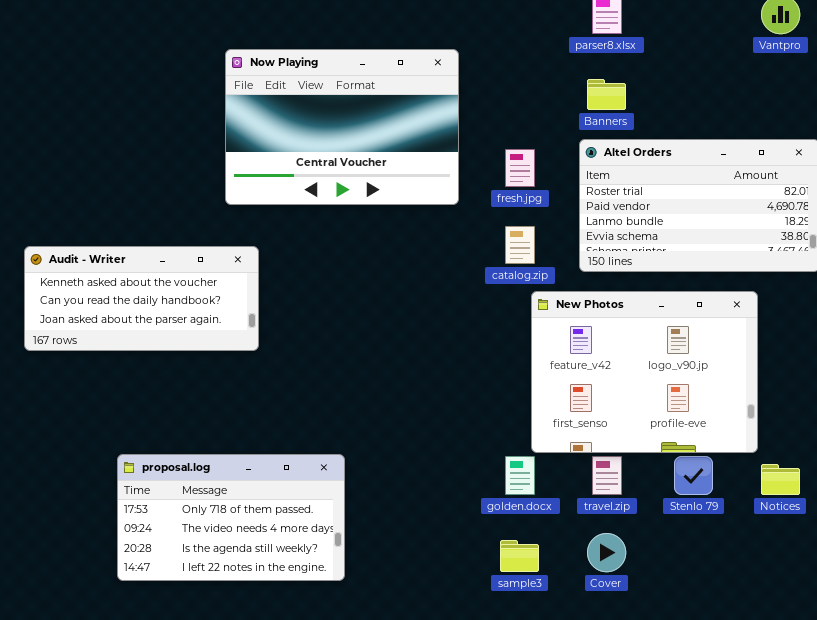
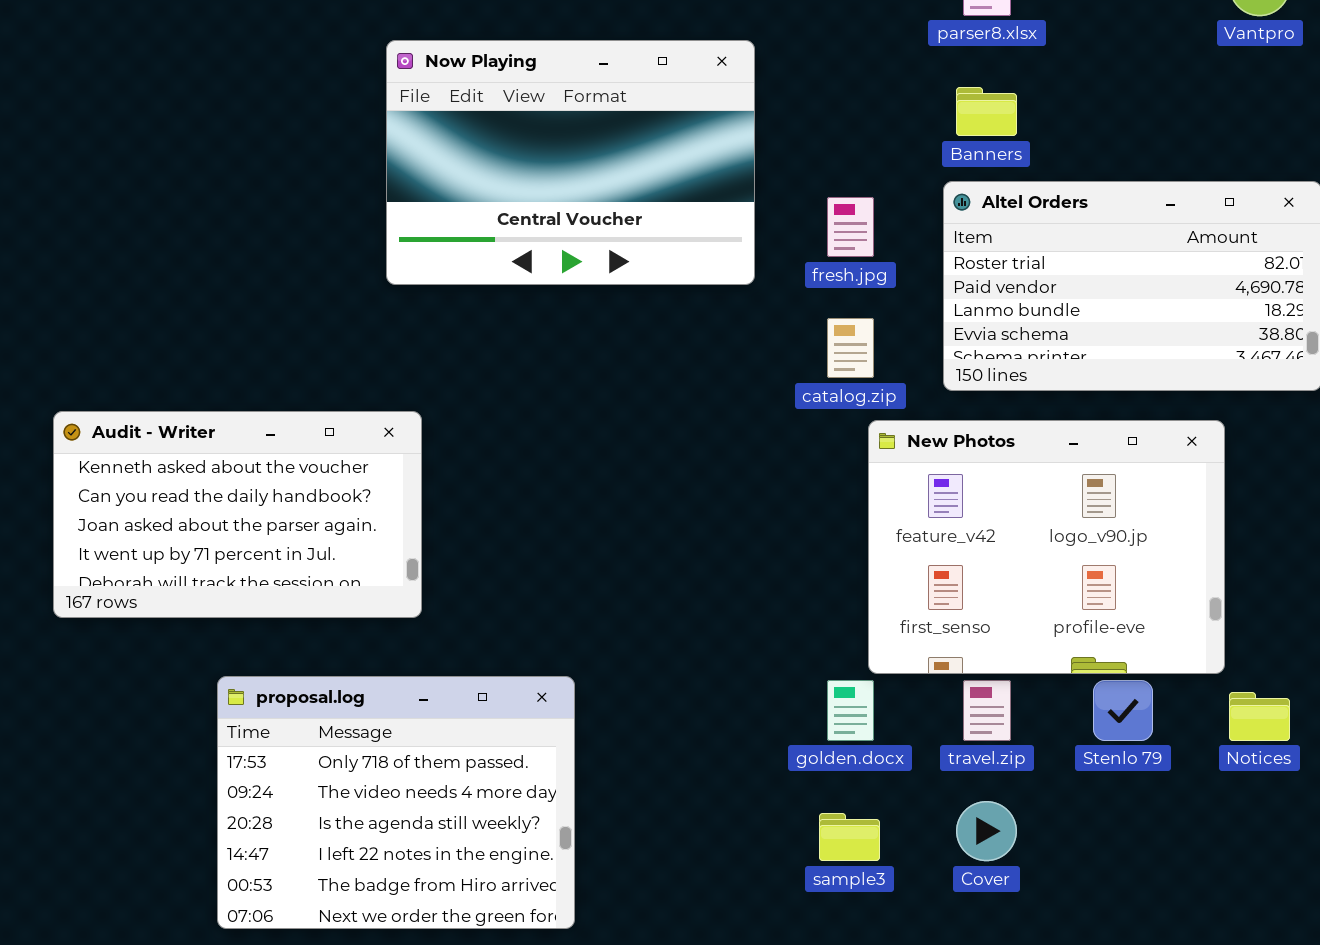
Audit - Writer: [24,246,259,351] -> [53,411,422,618], moved, resized
proposal.log: [117,454,345,581] -> [217,676,575,929], resized

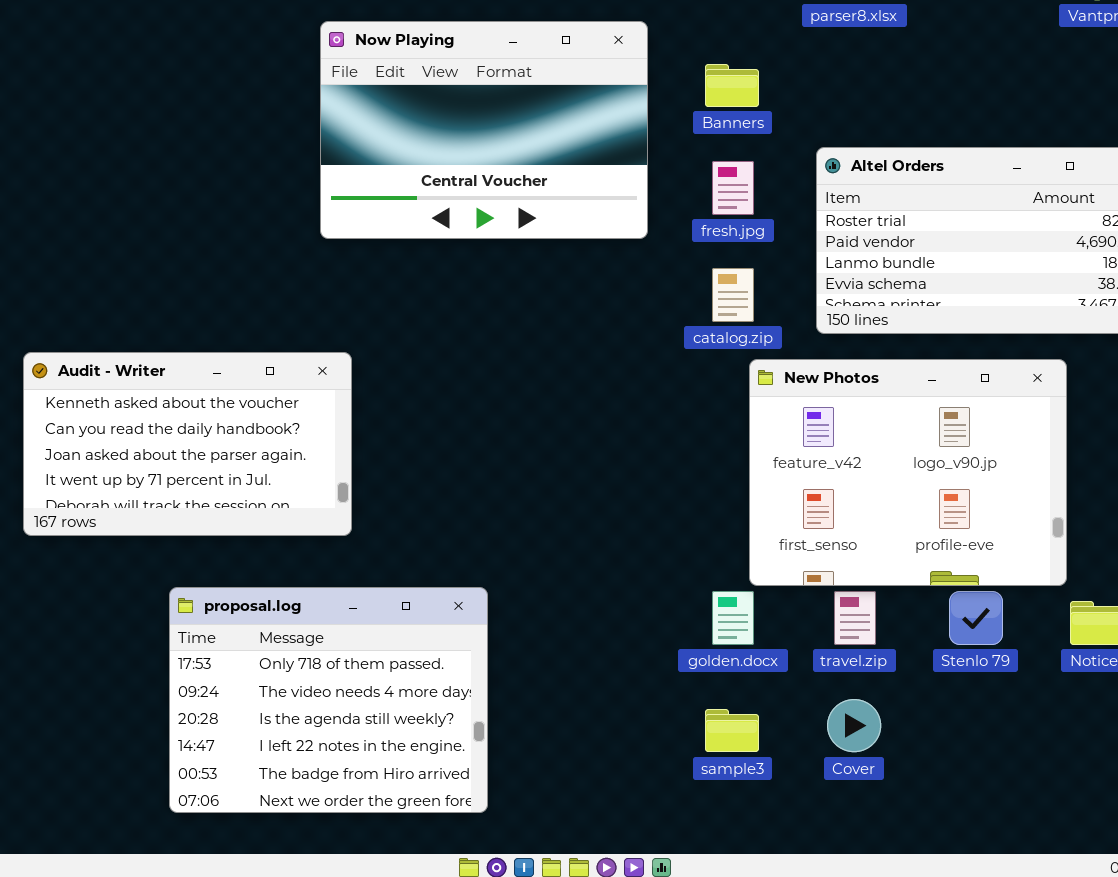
Banners: [956,87,1017,136] -> [705,64,759,107], moved

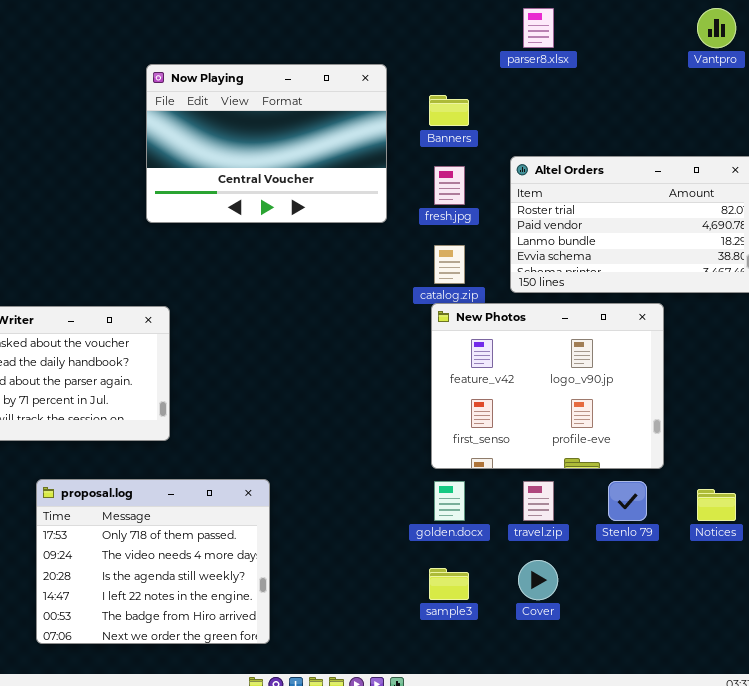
New Photos: [749,359,1067,586] -> [431,303,664,469], moved

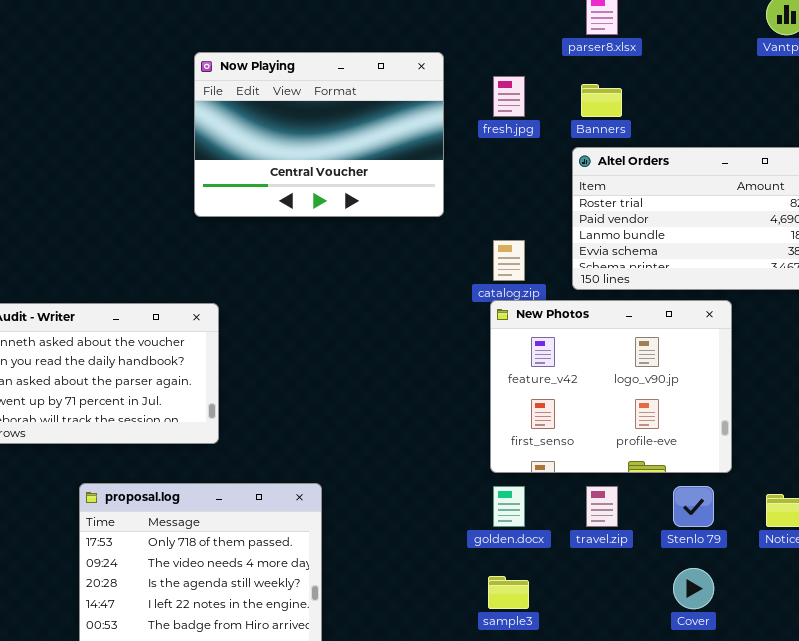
Banners: [429,95,469,126] -> [581,84,622,117], moved
fresh.jpg: [434,166,465,205] -> [493,76,525,117], moved
Cover: [518,560,558,600] -> [673,568,714,609], moved

